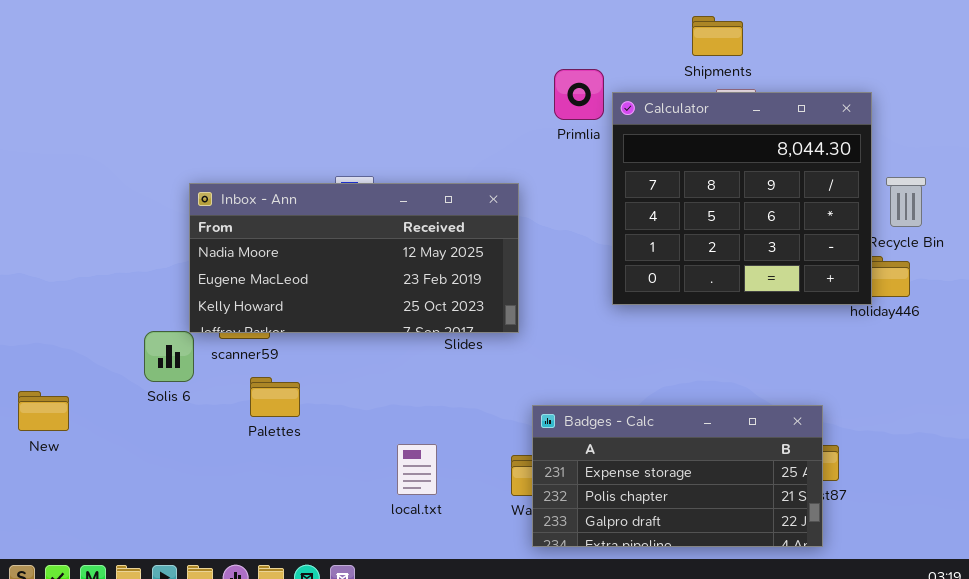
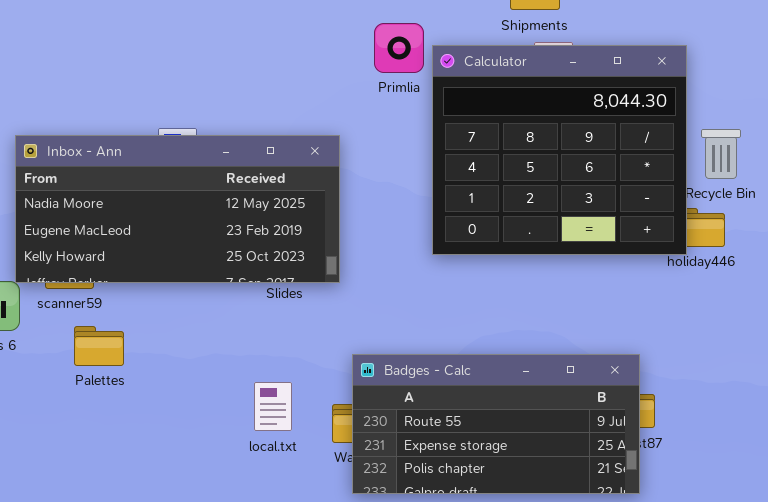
Badges - Calc: [532,405,823,547] -> [352,354,640,494], scrolled up 1 row
local.txt: [397,444,437,495] -> [254,382,292,431], moved

